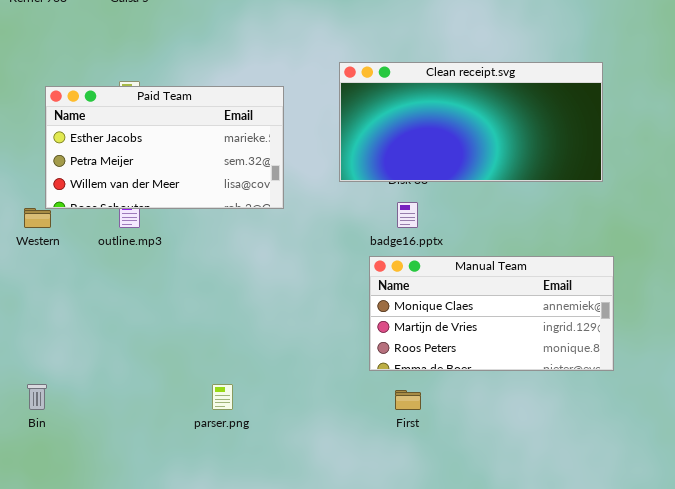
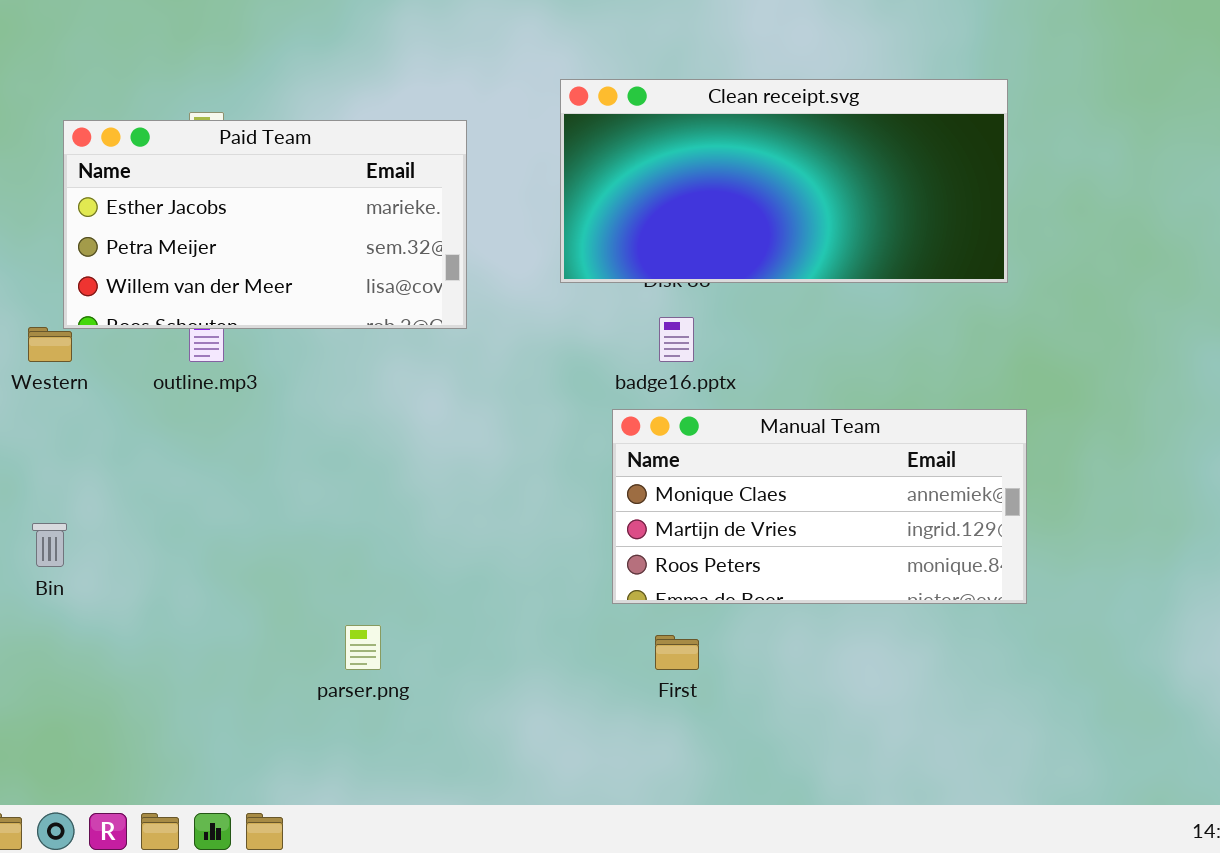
Bin: [27,384,47,410] -> [32,523,67,567], moved

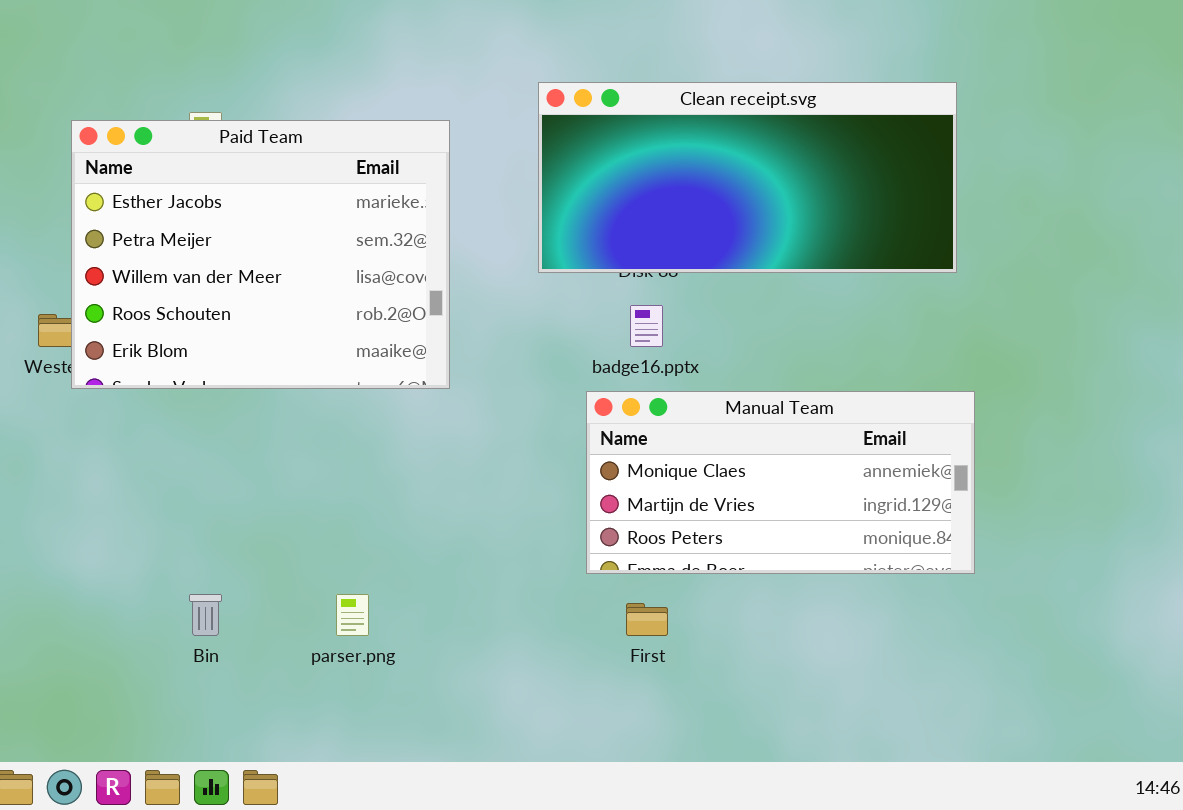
Paid Team: [63,120,467,329] -> [71,120,450,389], resized
Bin: [32,523,67,567] -> [189,594,222,636], moved

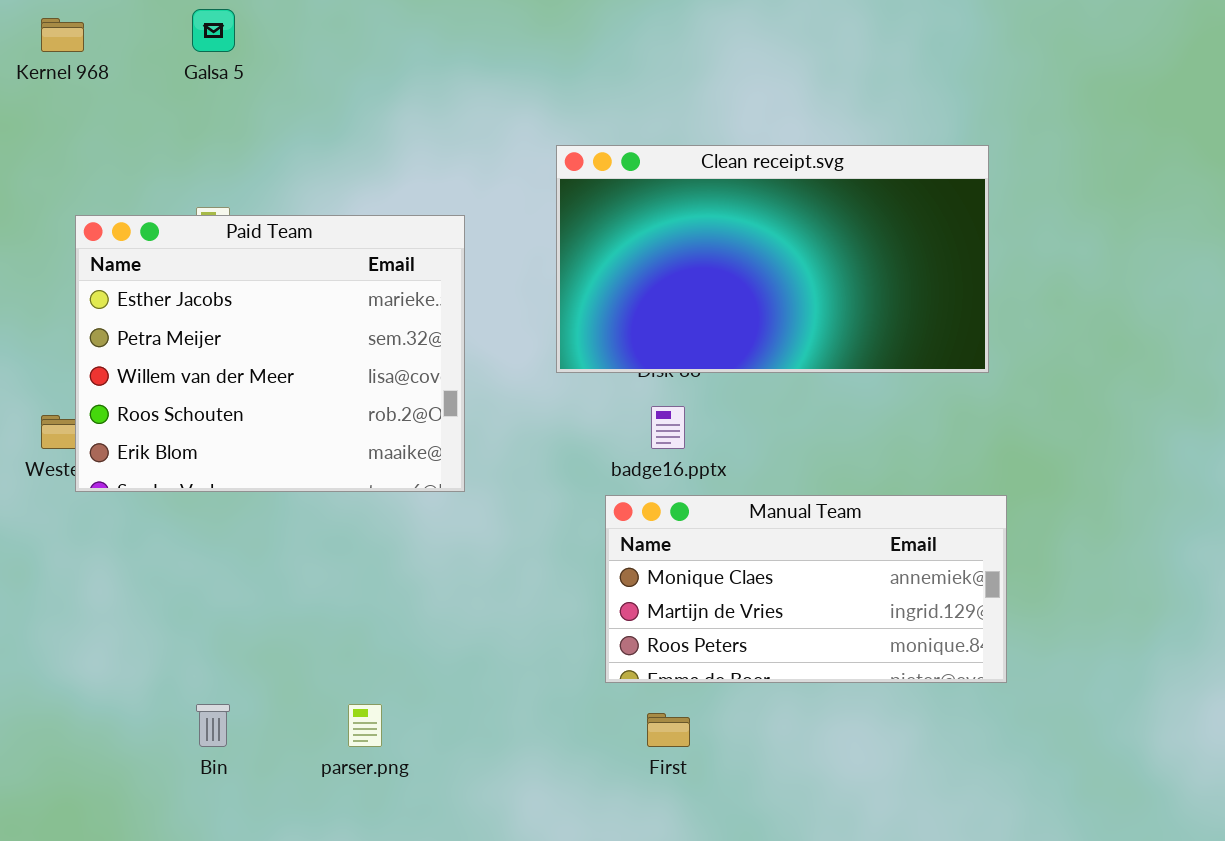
Clean receipt.svg: [538,82,957,273] -> [556,145,989,373], resized

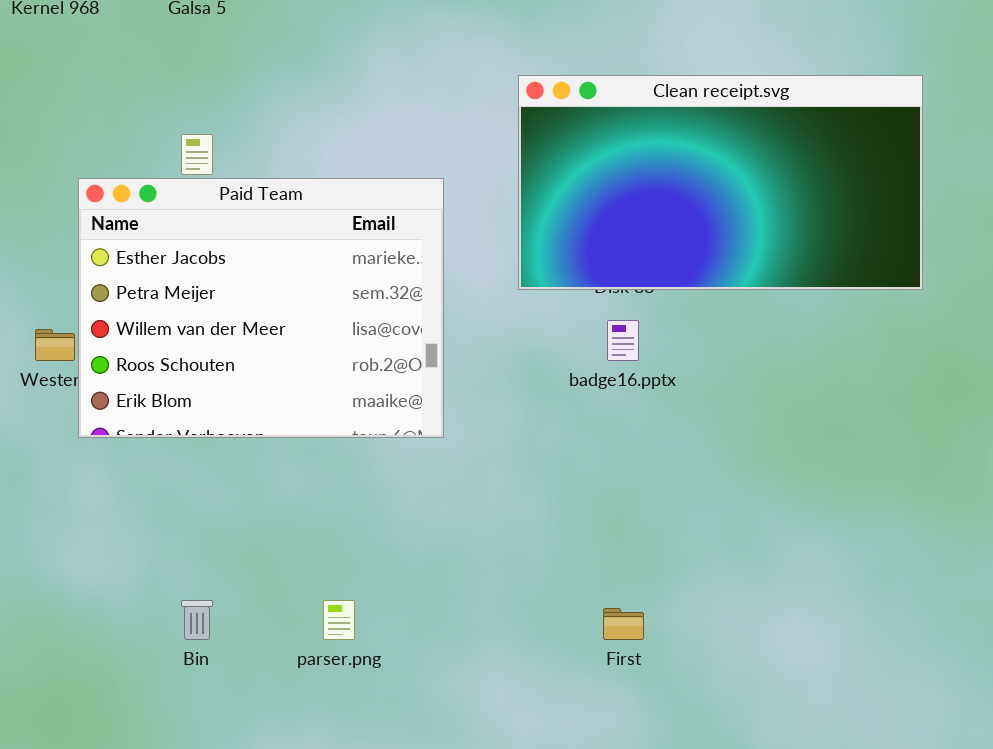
Paid Team: [75,215,465,492] -> [78,178,444,438], moved
Manual Team: [605,495,1007,683] -> none, closed

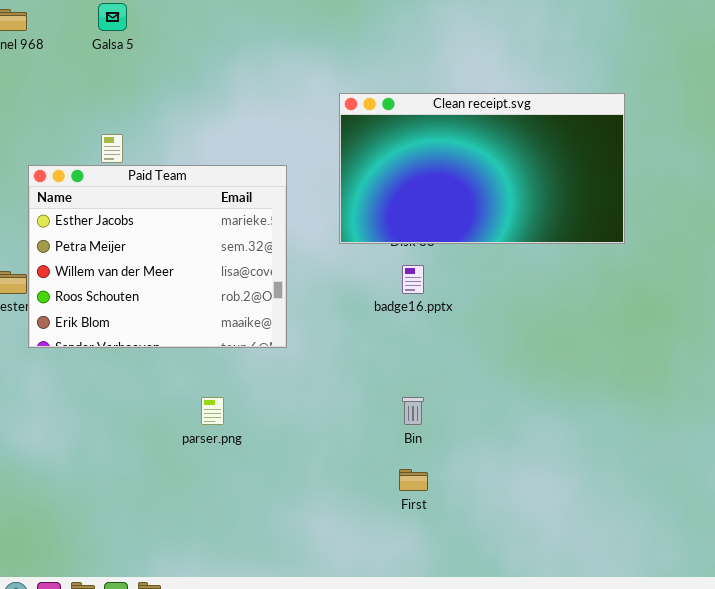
Bin: [181,600,213,640] -> [402,397,424,425], moved
parser.png: [323,600,355,640] -> [201,397,224,425], moved

